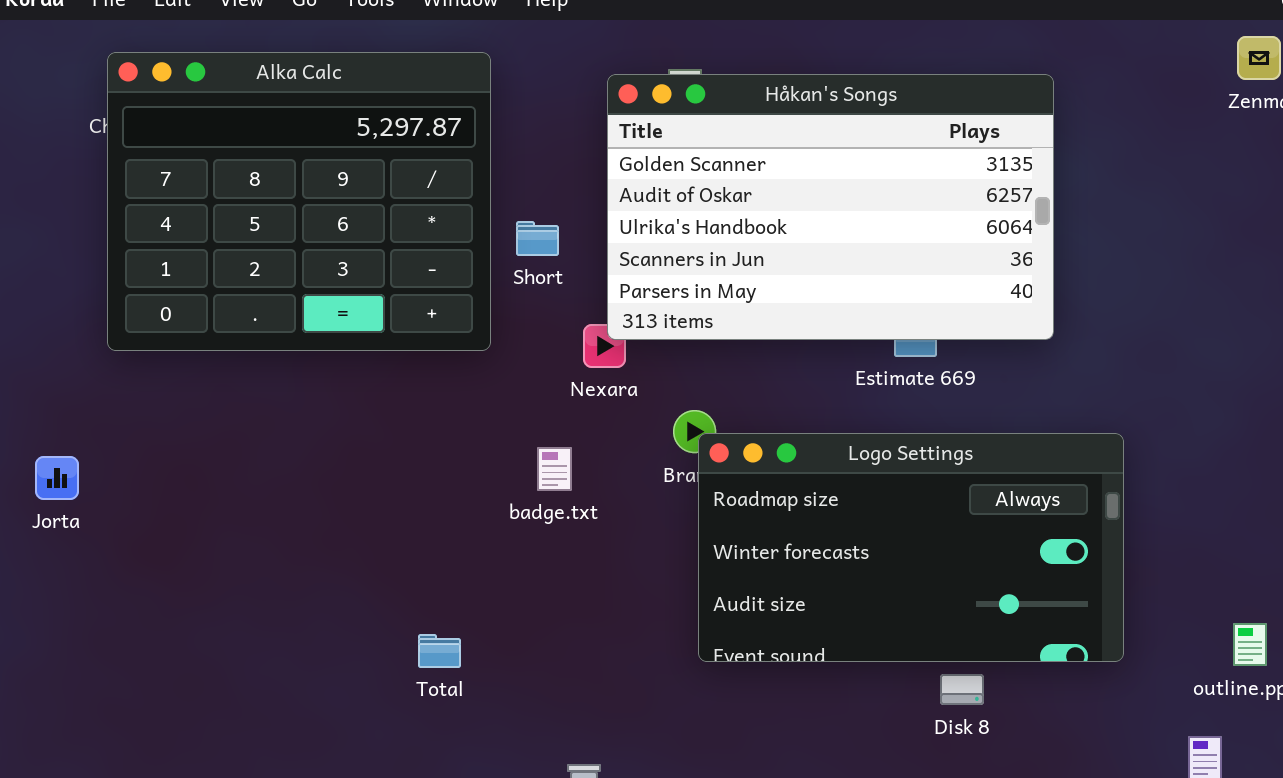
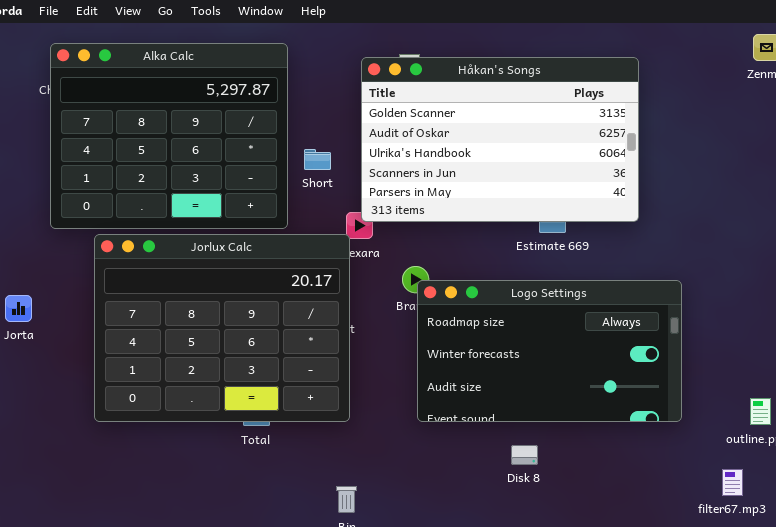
Jorlux Calc: none -> [94,234,350,422], opened
Disk 8: [940,674,984,705] -> [511,445,538,465], moved

